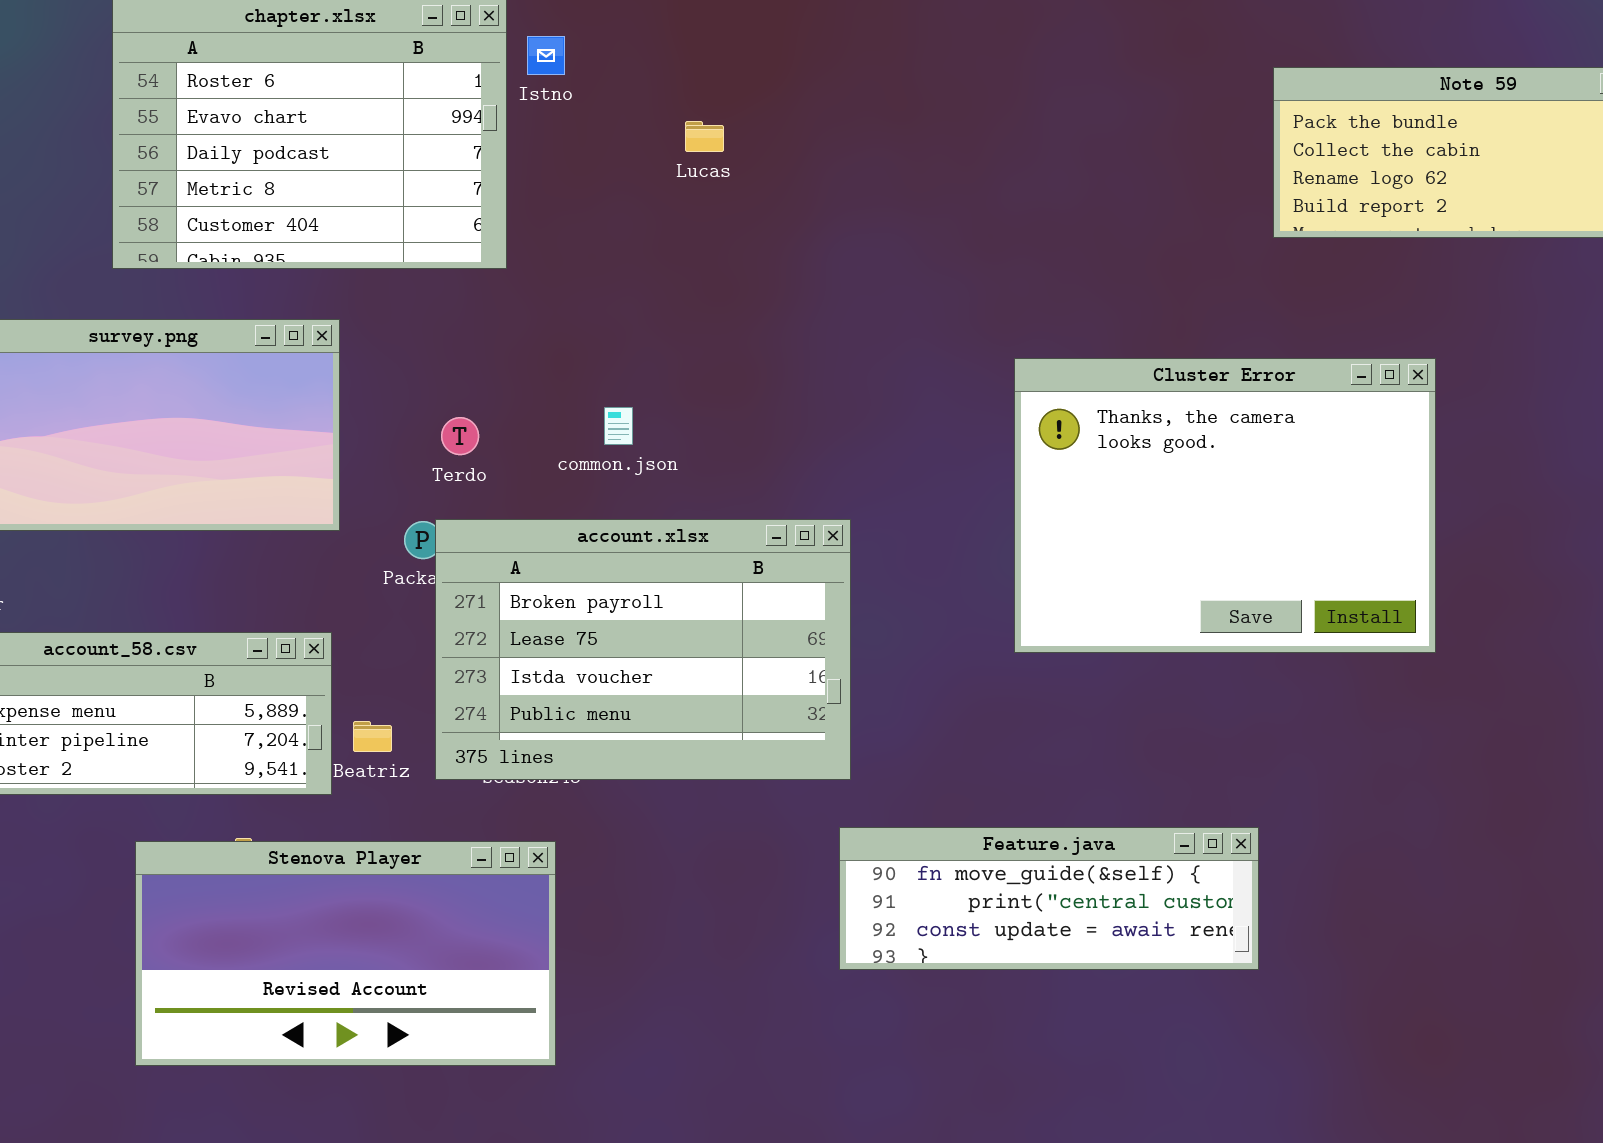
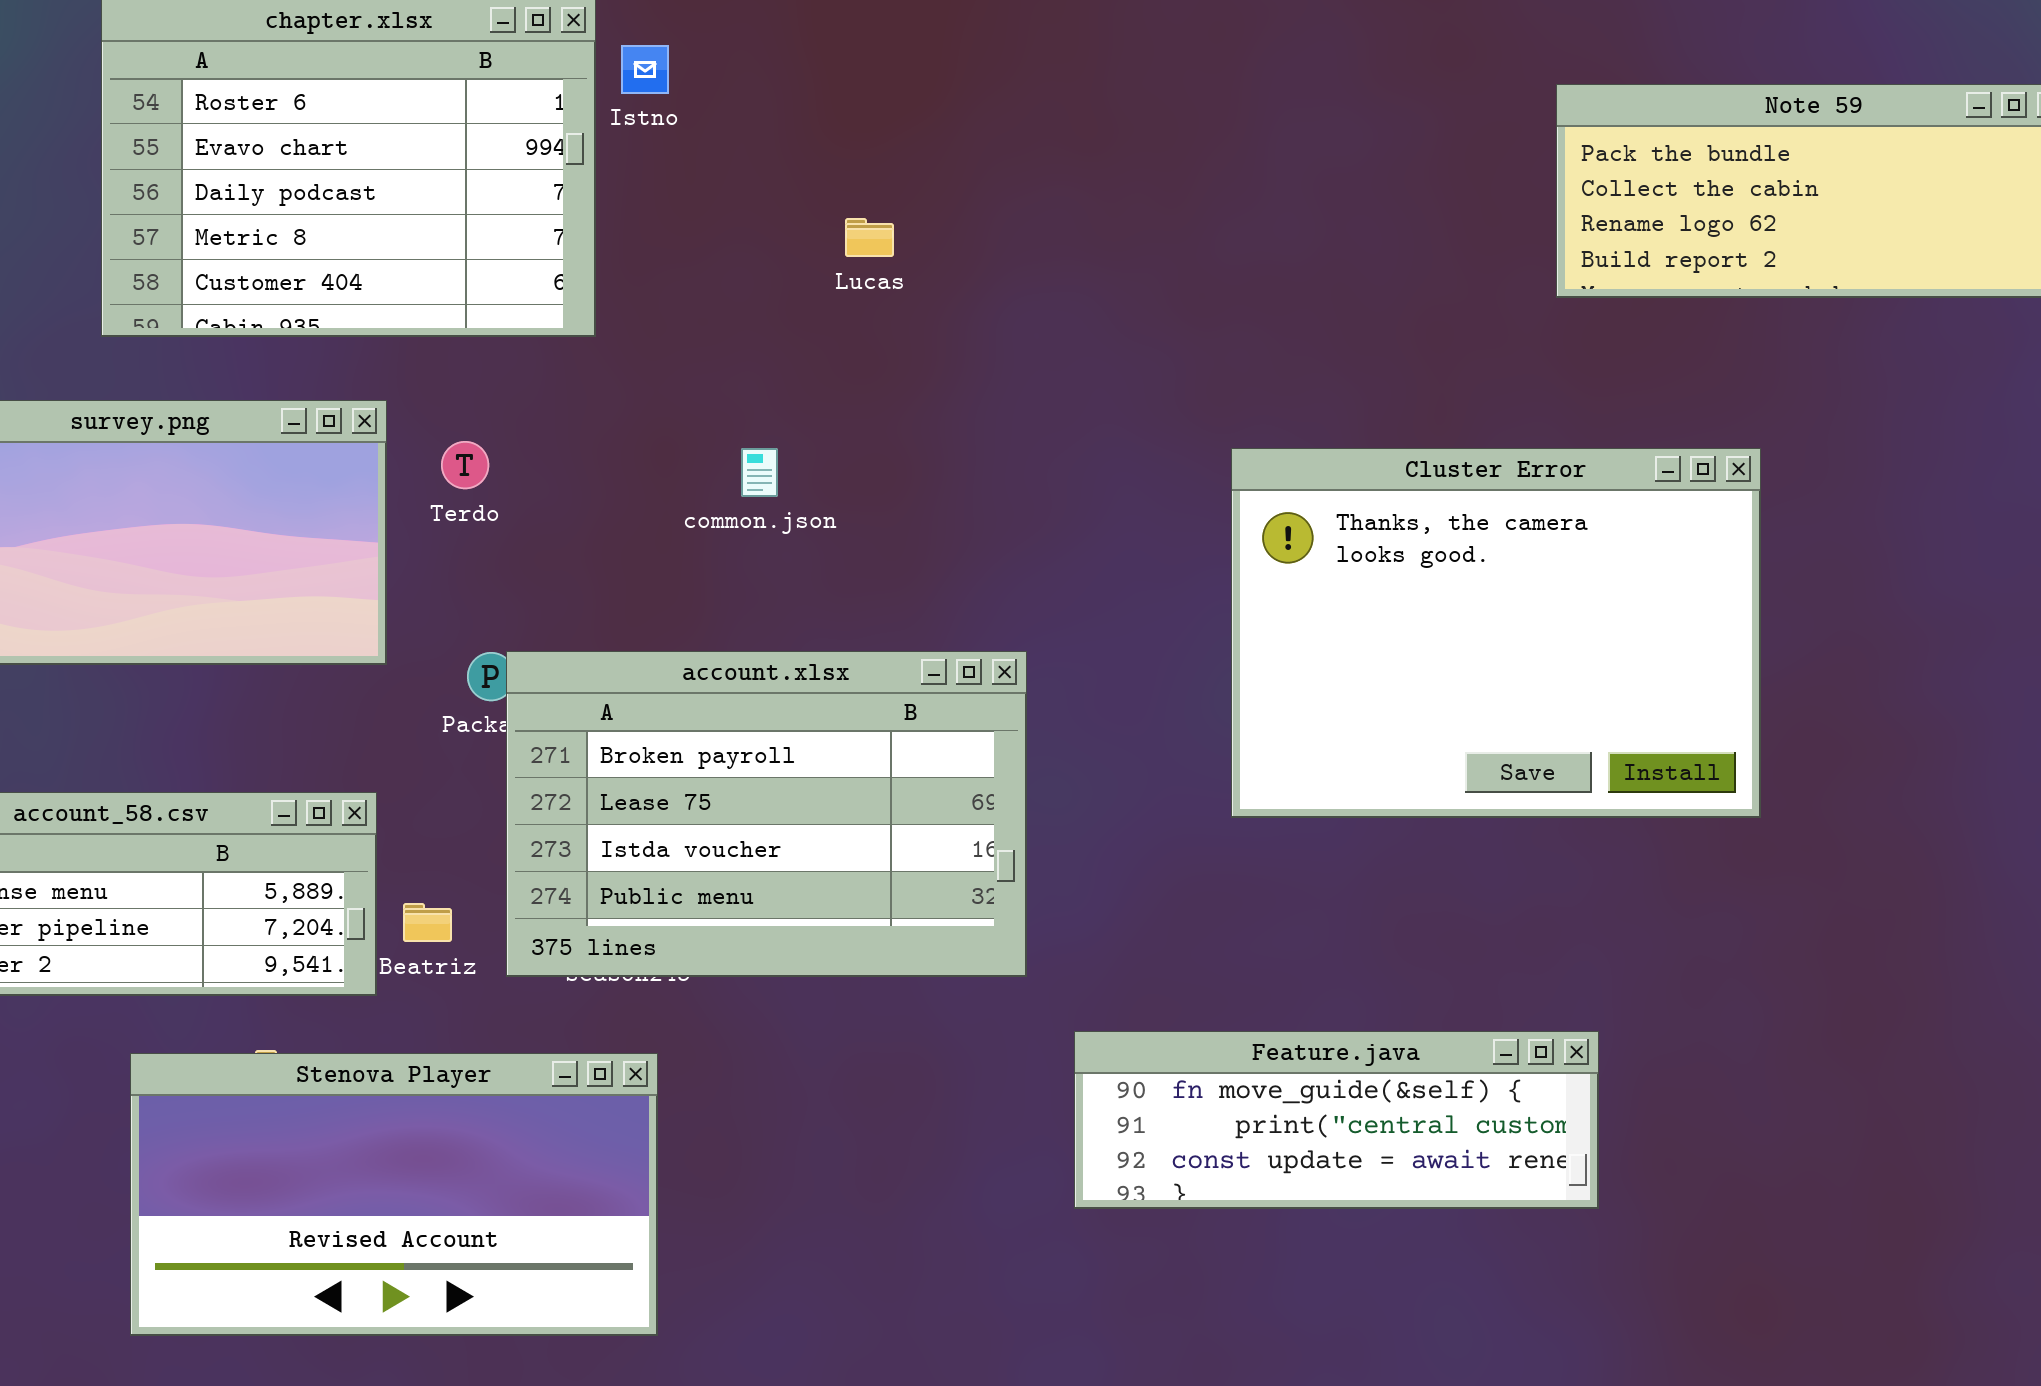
Lucas: [685,121,724,152] -> [845,218,894,257], moved
common.json: [604,407,633,445] -> [741,448,778,497], moved
Terdo: [441,417,479,455] -> [441,441,489,489], moved
Feature.java: [839,827,1259,970] -> [1074,1031,1599,1209], moved

